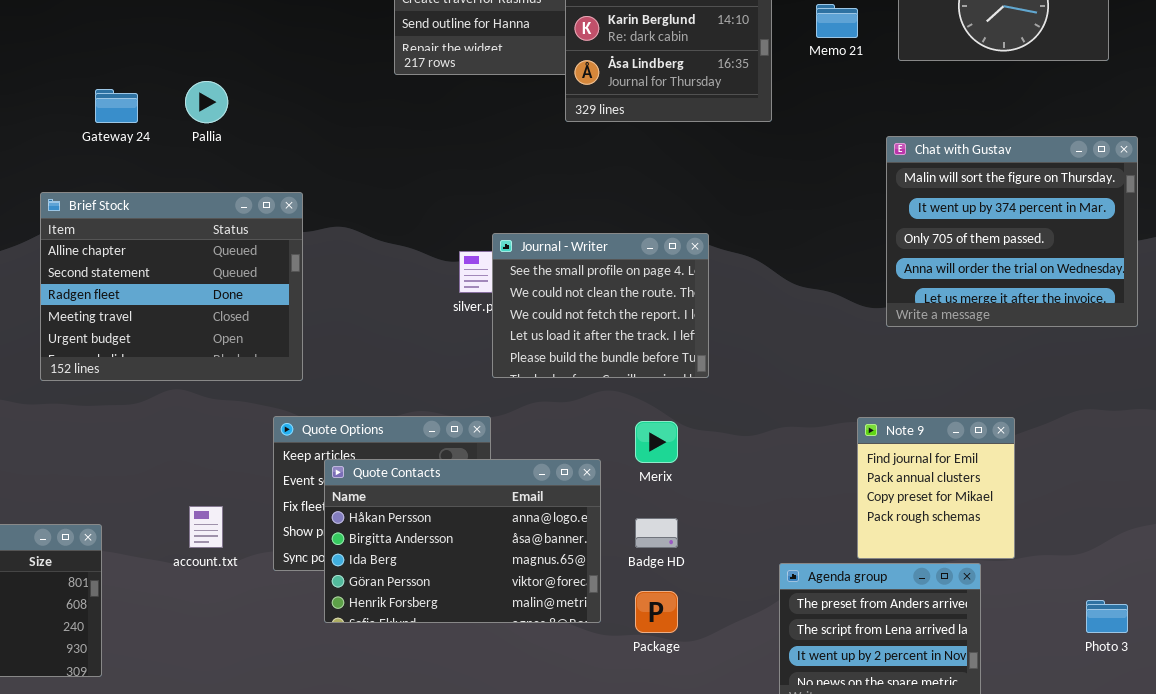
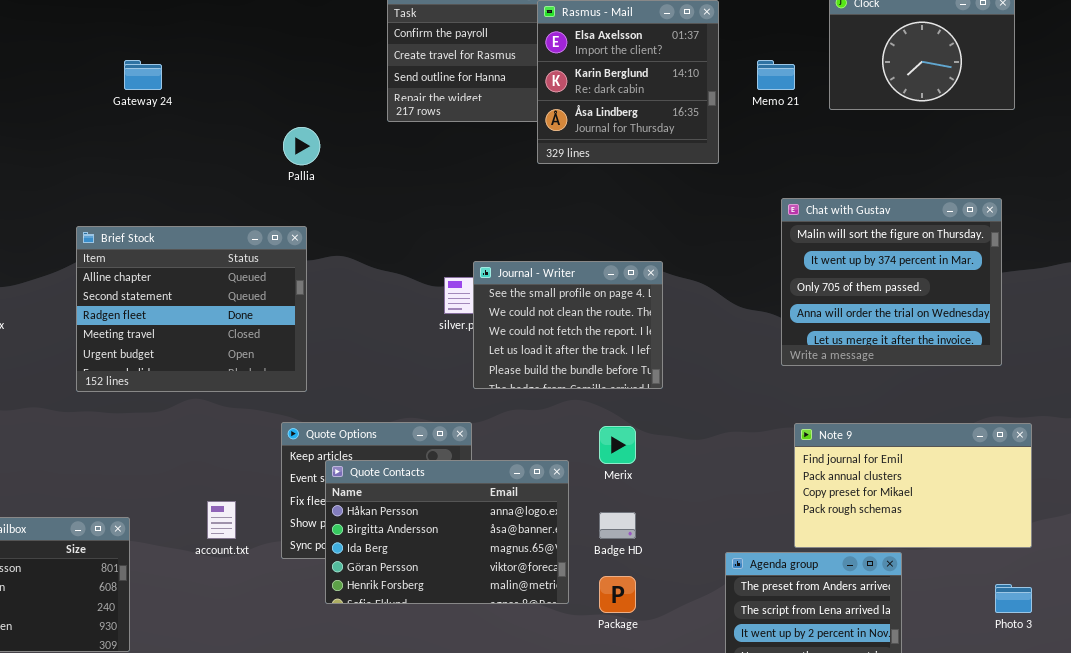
Pallia: [185,81,228,123] -> [283,127,320,165], moved
Gateway 24: [95,89,138,123] -> [124,60,162,90], moved
Chat with Gustav: [886,136,1138,327] -> [781,198,1002,366], moved
Note 9: [857,417,1015,559] -> [794,423,1032,548], resized

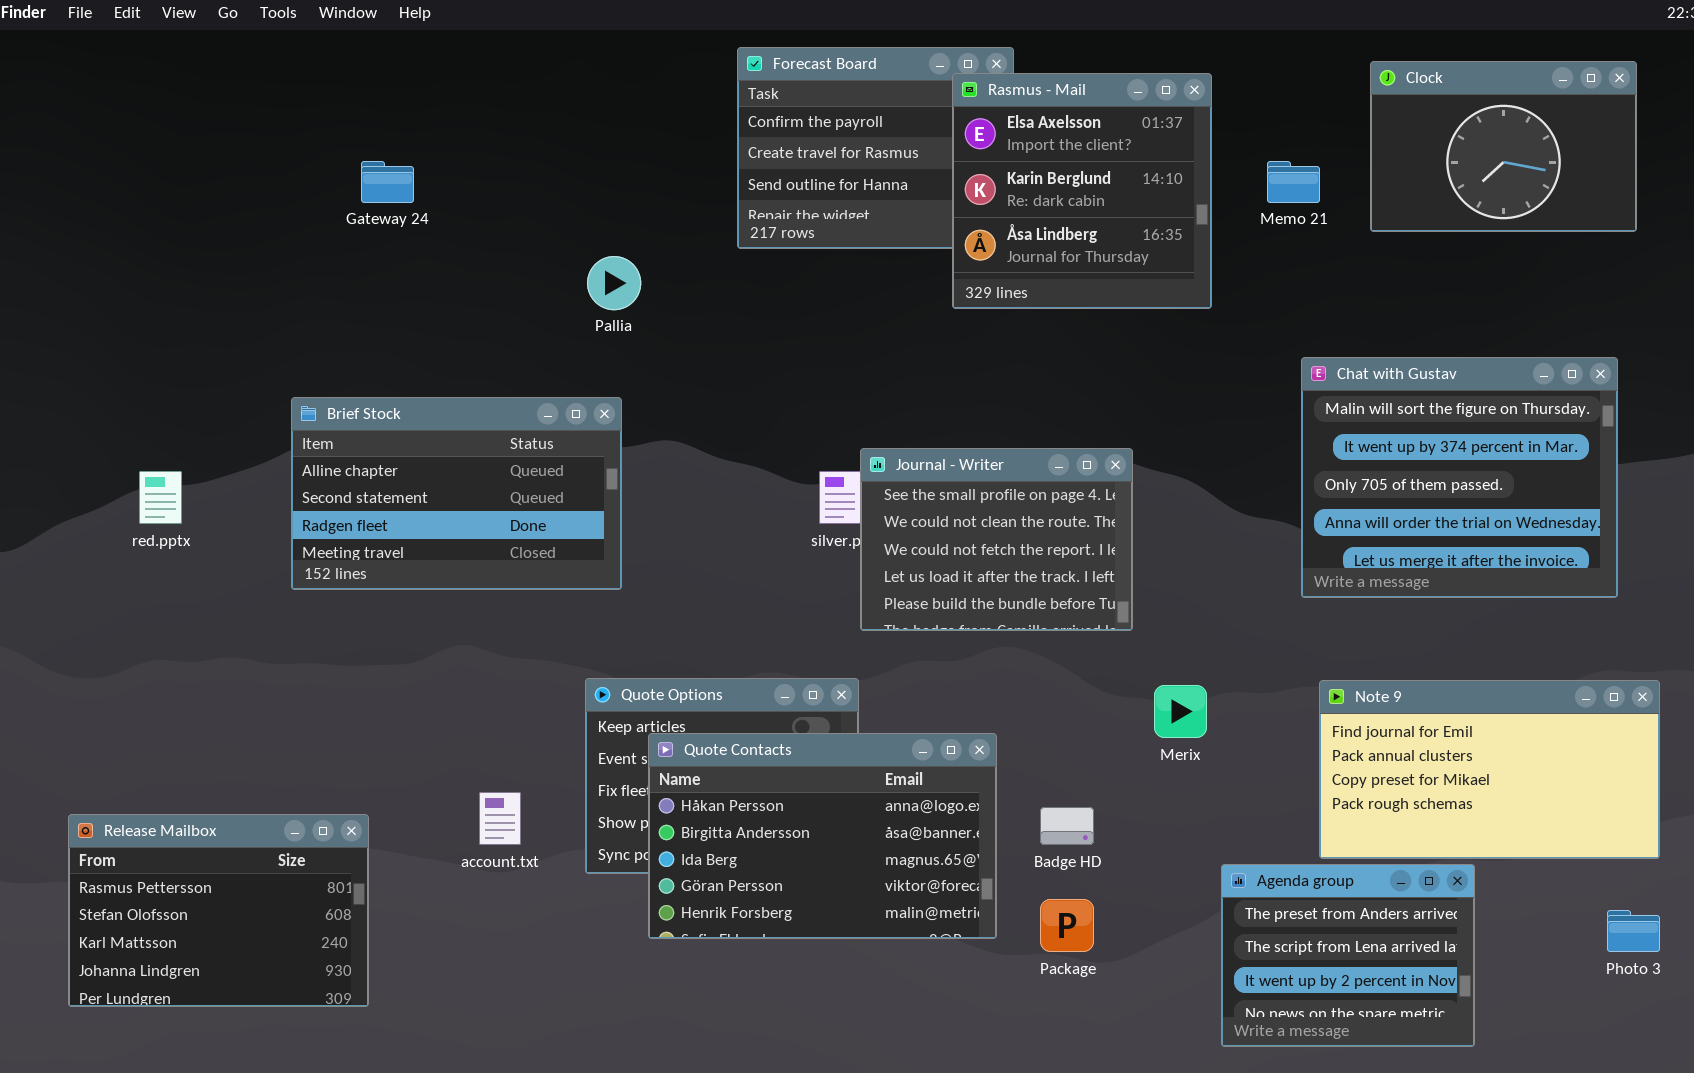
Brief Stock: [76,226,307,392] -> [291,397,622,590], resized
Merix: [599,426,636,464] -> [1154,685,1207,738], moved

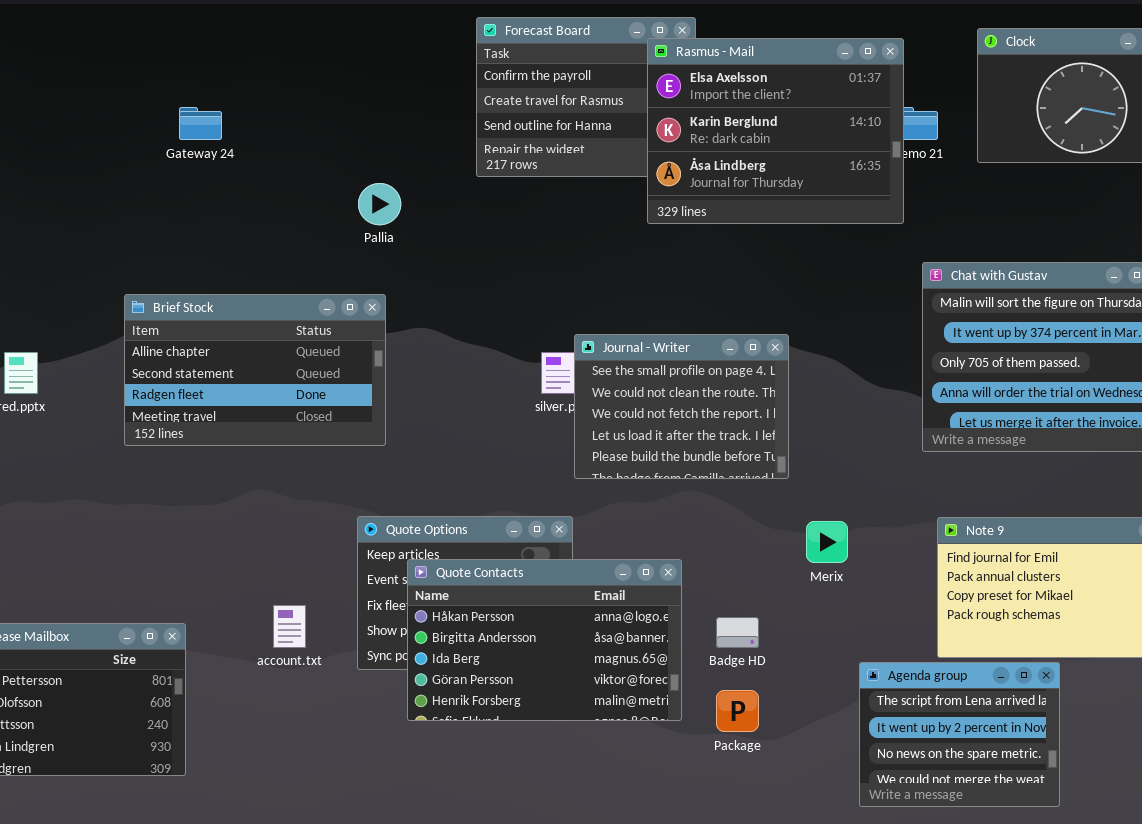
Rasmus - Mail: [952,73,1212,309] -> [647,38,904,224], resized
Agenda group: [1221,864,1475,1047] -> [859,662,1060,807], scrolled down 1 row

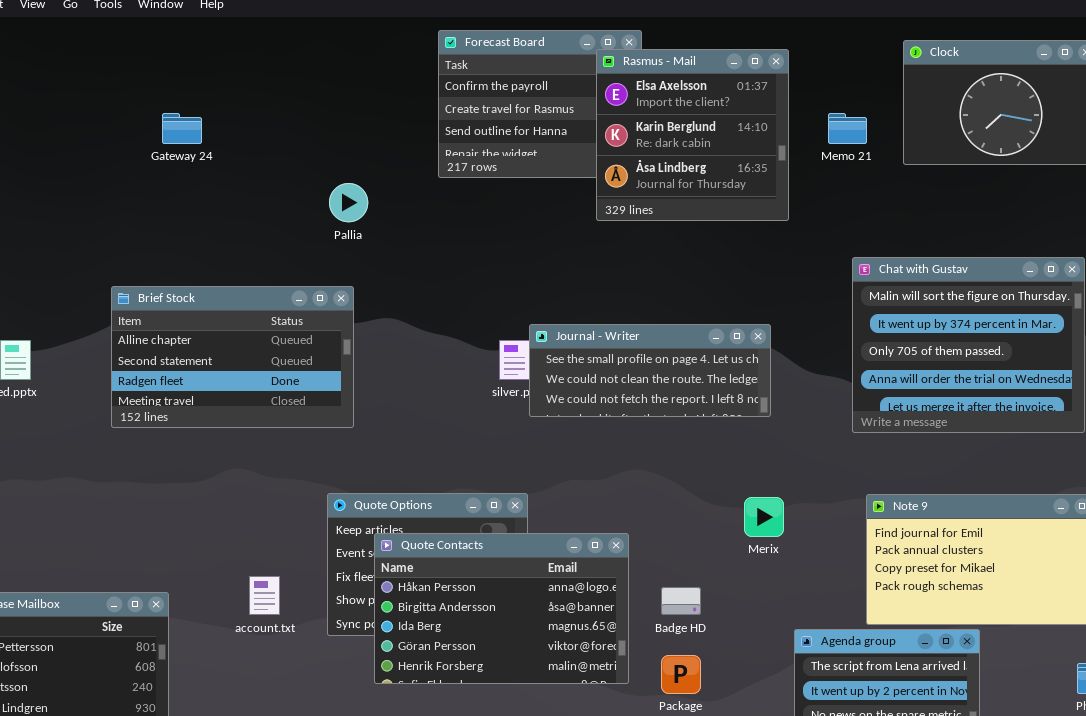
Rasmus - Mail: [647,38,904,224] -> [596,49,789,221], resized
Journal - Writer: [574,334,789,479] -> [529,324,771,417], resized

